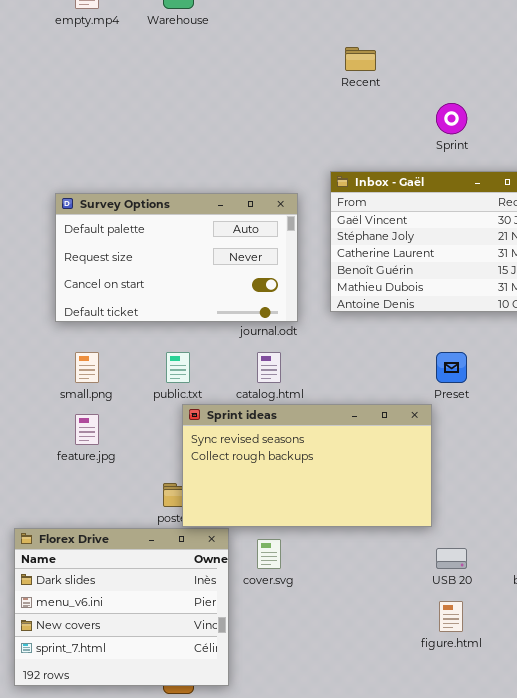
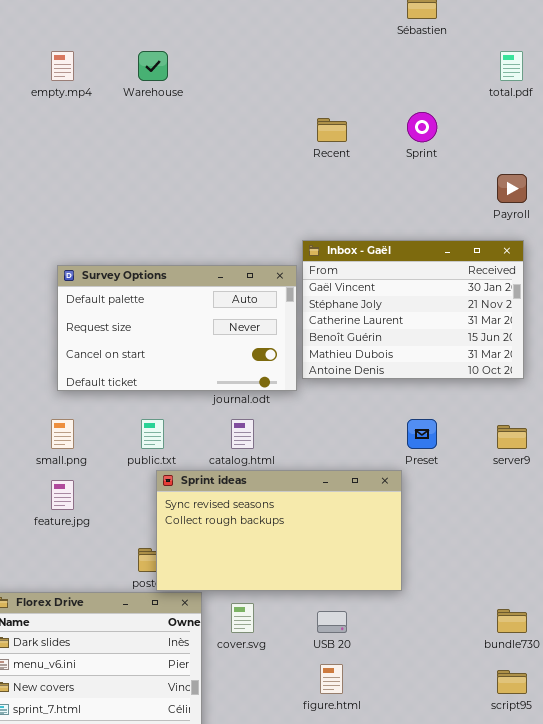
Sprint: [436,103,467,134] -> [407,112,437,142], moved
Survey Options: [55,193,298,322] -> [57,265,297,391], moved
USB 20: [436,548,467,569] -> [317,611,347,633], moved
figure.html: [439,601,463,632] -> [320,664,343,694], moved

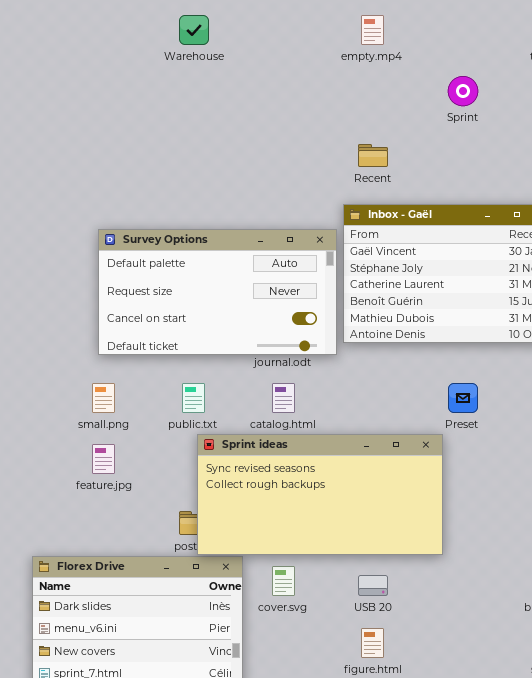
empty.mp4: [51,51,74,81] -> [361,15,384,45], moved
Recent: [317,118,347,142] -> [358,144,388,167], moved

